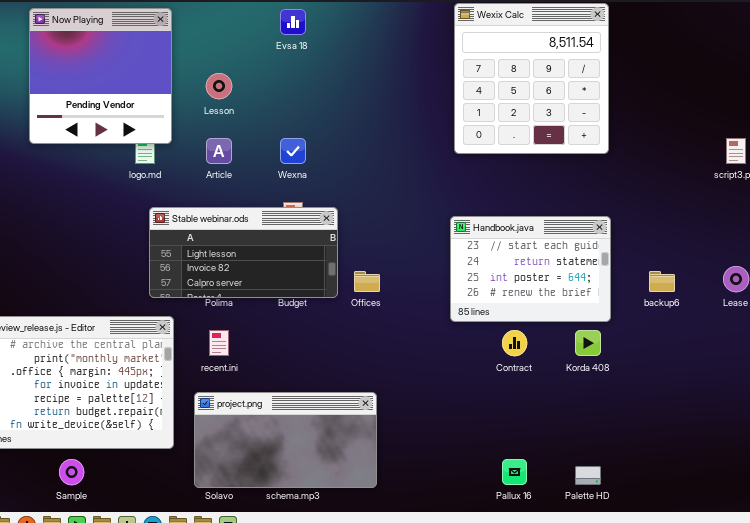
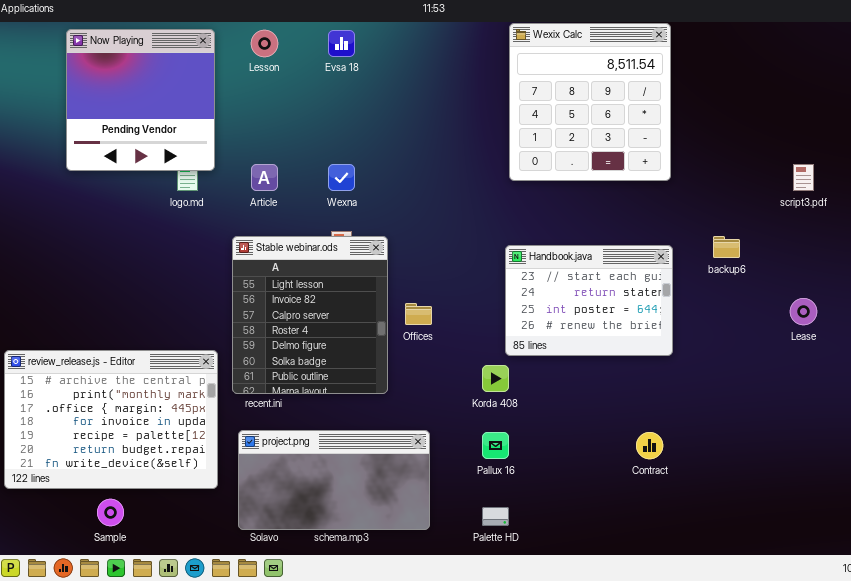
Lesson: [206,73,232,99] -> [251,30,278,57], moved
Stable webinar.ods: [149,207,338,298] -> [232,236,388,394], resized
backup6: [649,271,675,292] -> [713,236,740,258], moved
Contract: [502,330,527,356] -> [636,432,663,459], moved
Korda 408: [575,330,601,356] -> [482,365,509,392], moved
Pallux 16: [502,459,527,485] -> [482,432,509,459], moved
Palette HD: [575,466,601,485] -> [482,507,509,526], moved

